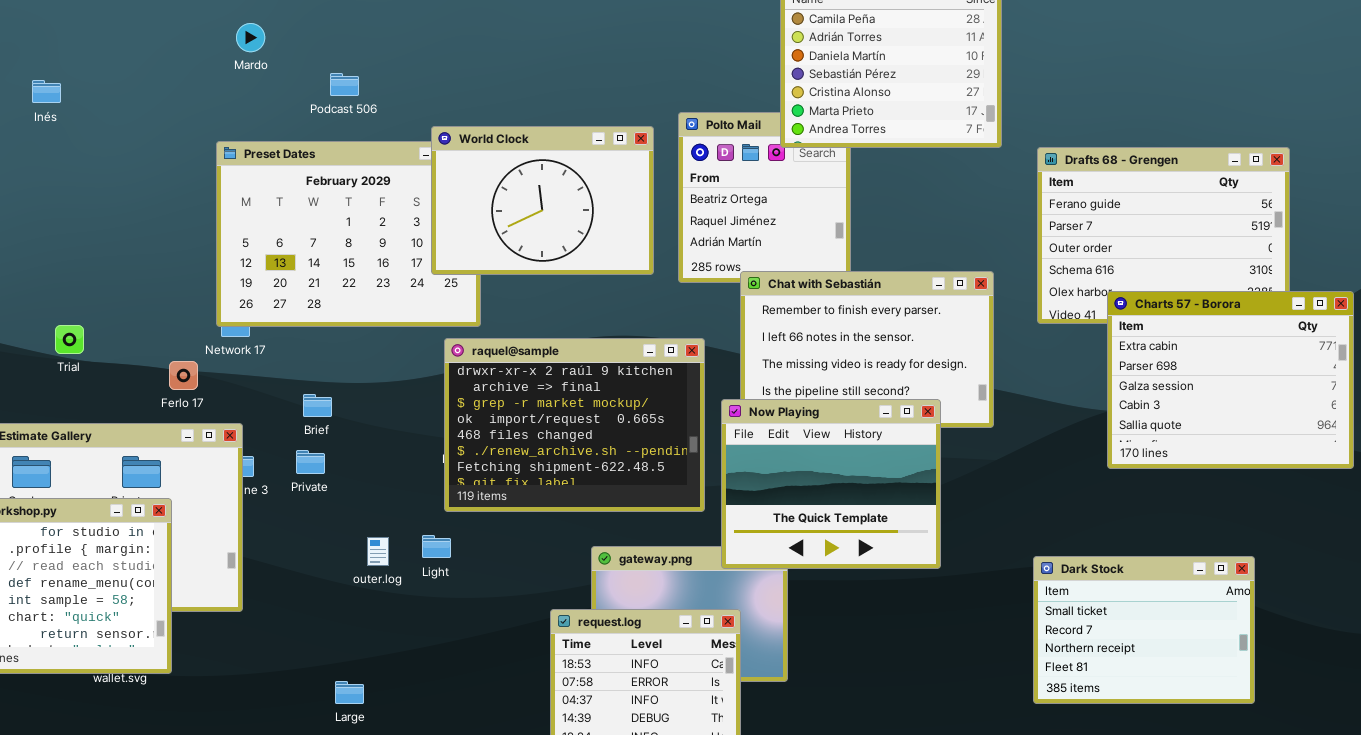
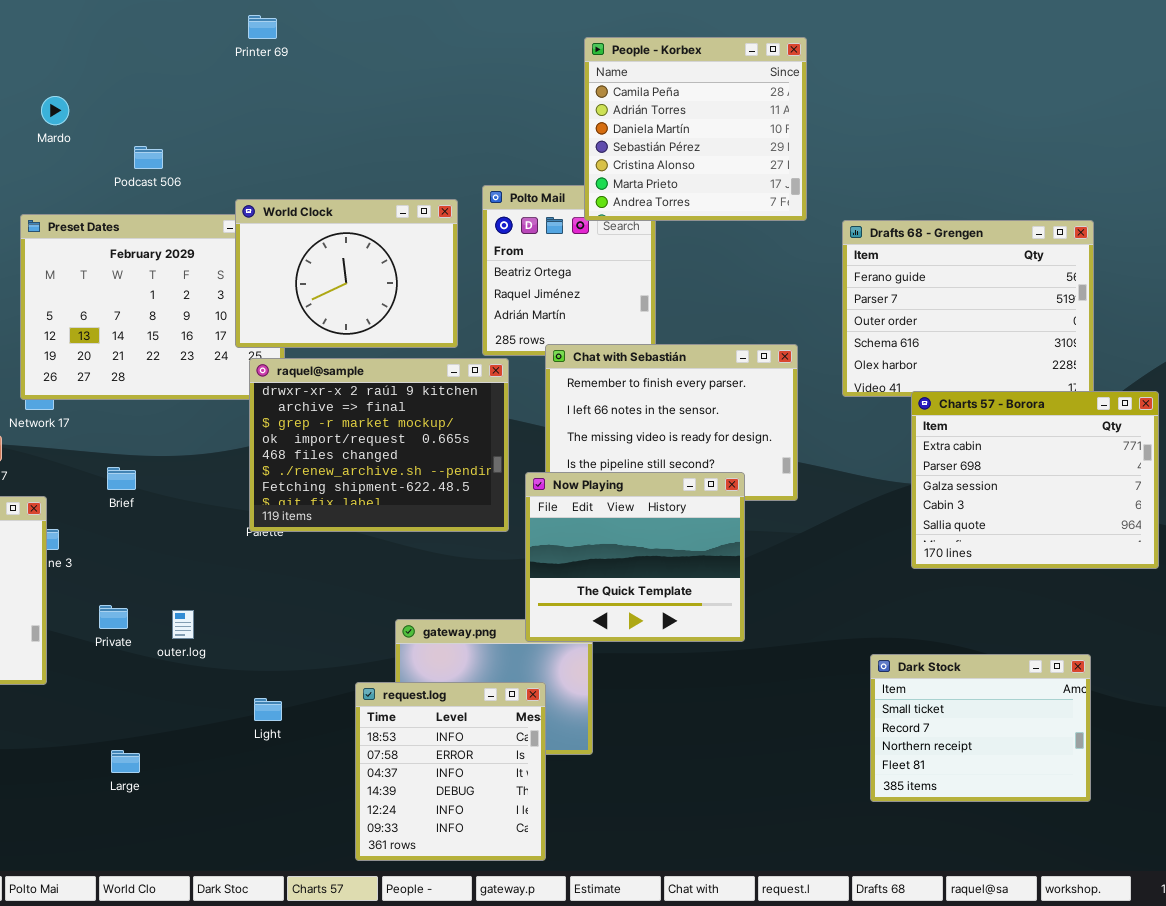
Charts 57 - Borora: [1107,291,1354,469] -> [911,391,1159,569], moved
raquel@sample: [444,338,705,512] -> [249,358,509,532], moved
Private: [296,450,325,474] -> [99,605,128,629], moved
Light: [422,535,451,558] -> [254,698,282,721], moved
Dark Stock: [1033,556,1255,704] -> [870,654,1091,802], moved
Large: [335,681,364,704] -> [111,750,140,773], moved

